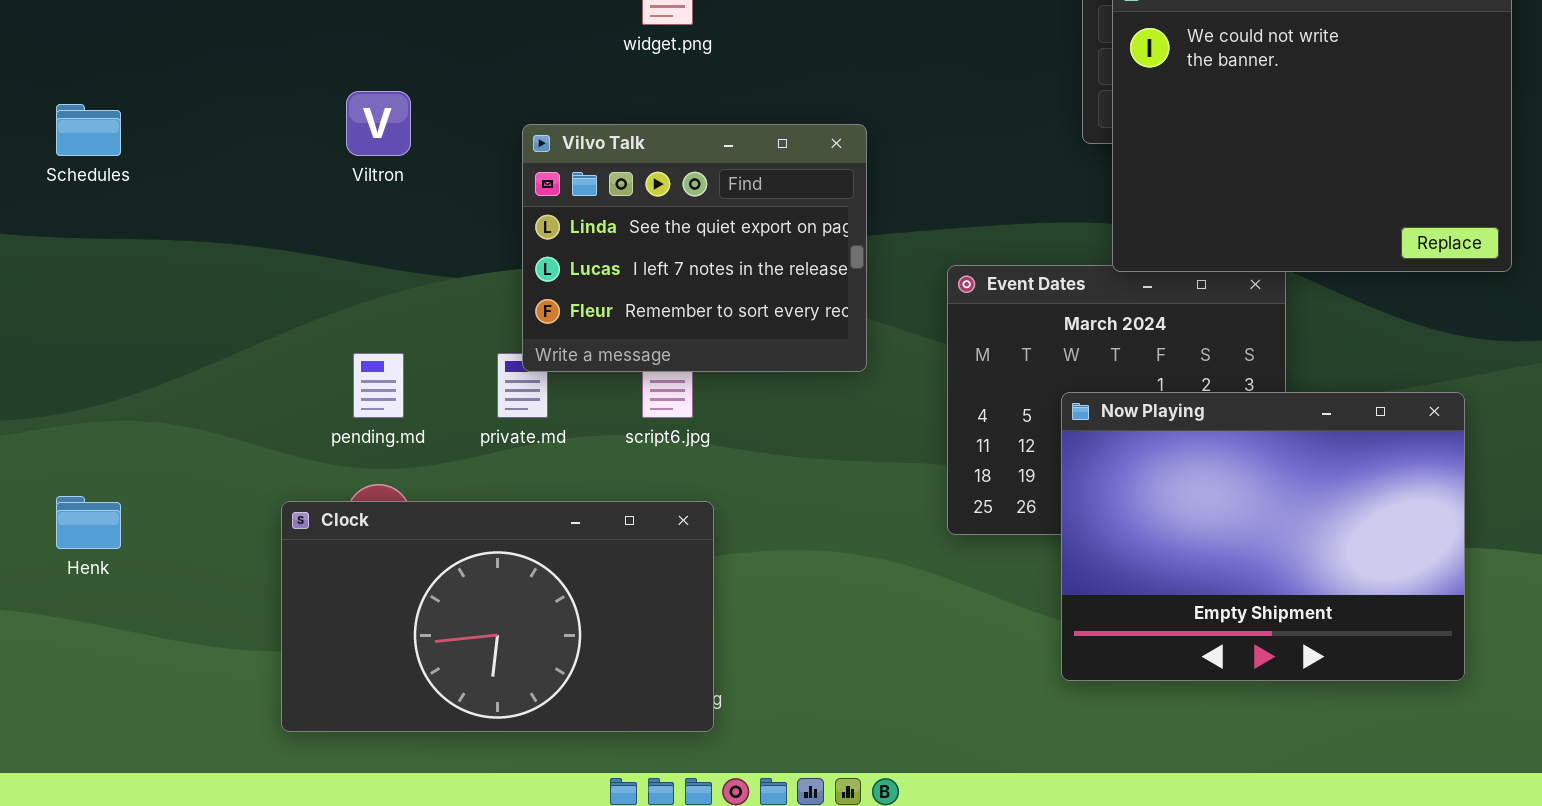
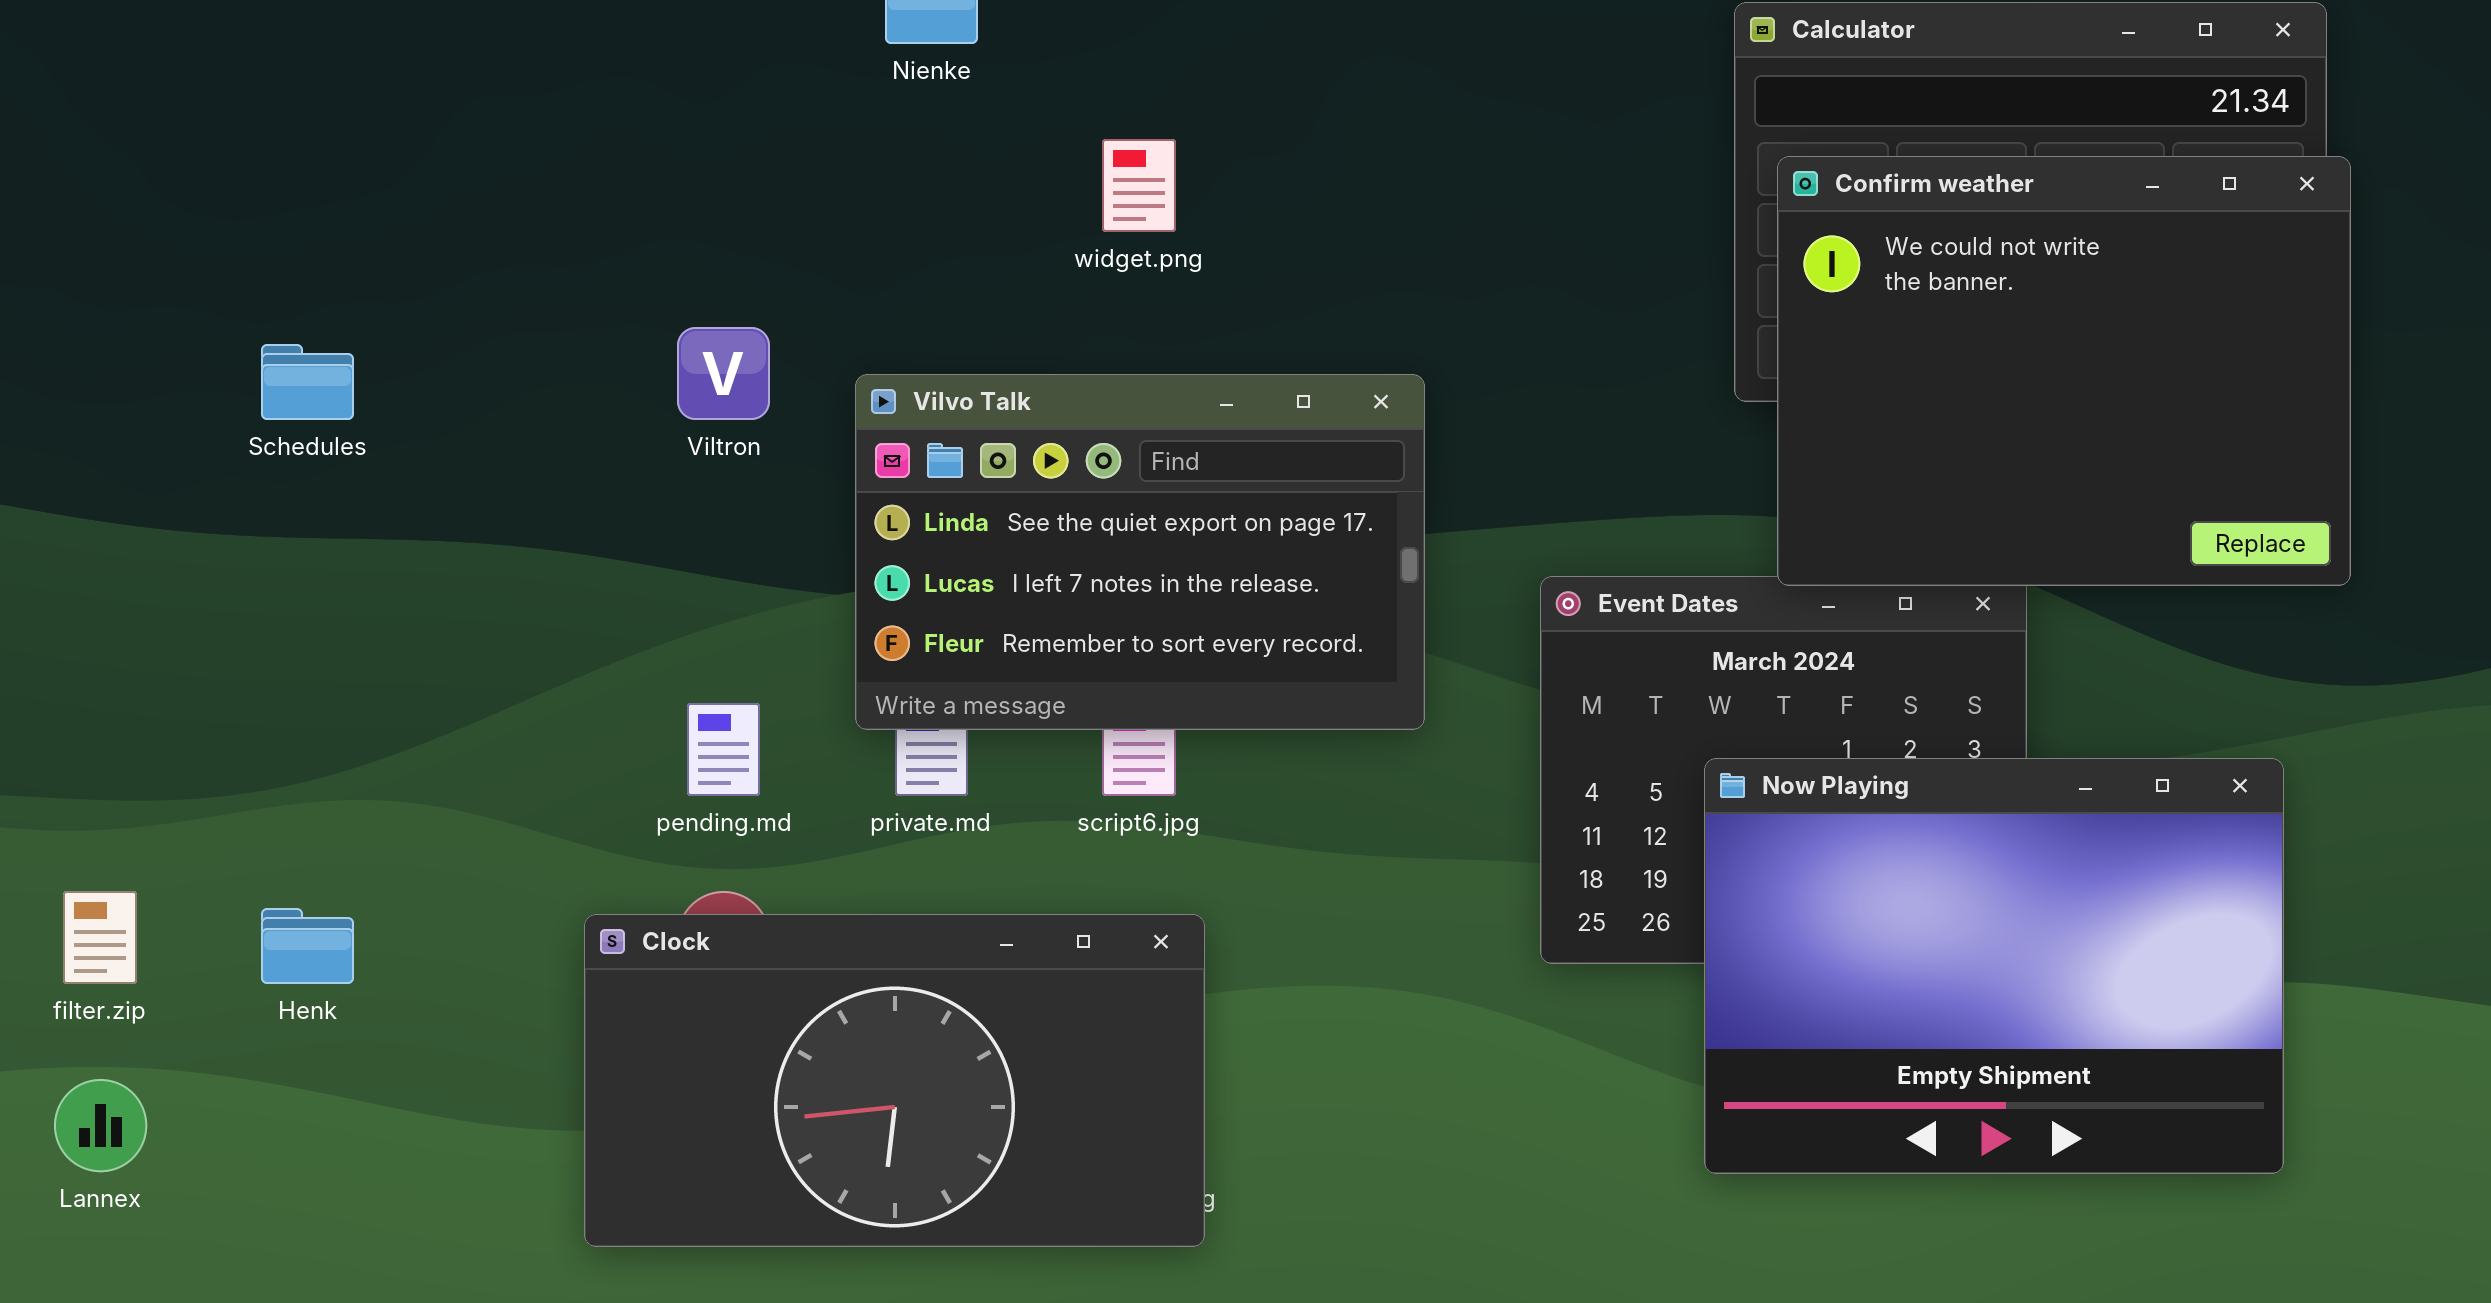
Vilvo Talk: [522,124,867,372] -> [855,374,1425,730], resized

